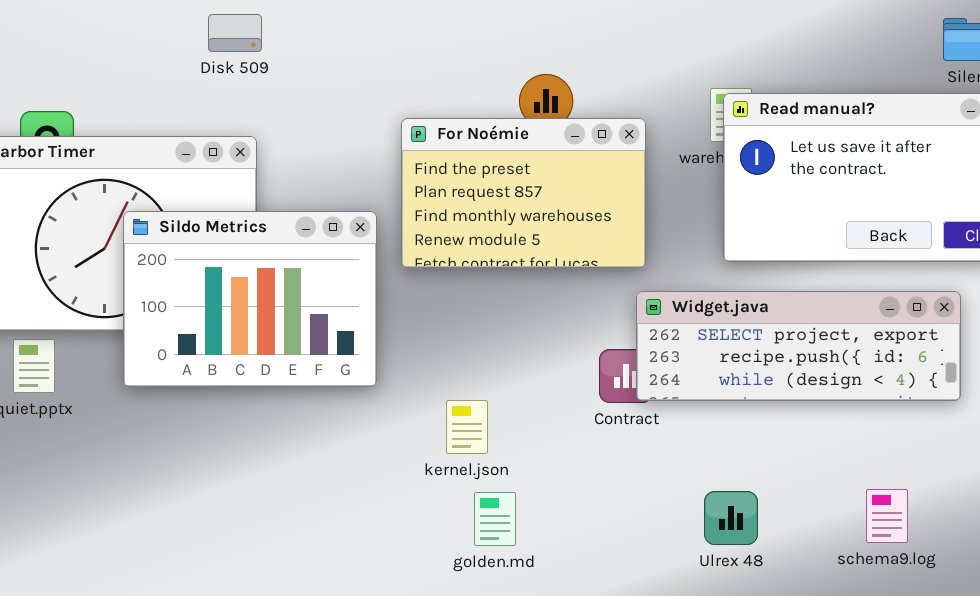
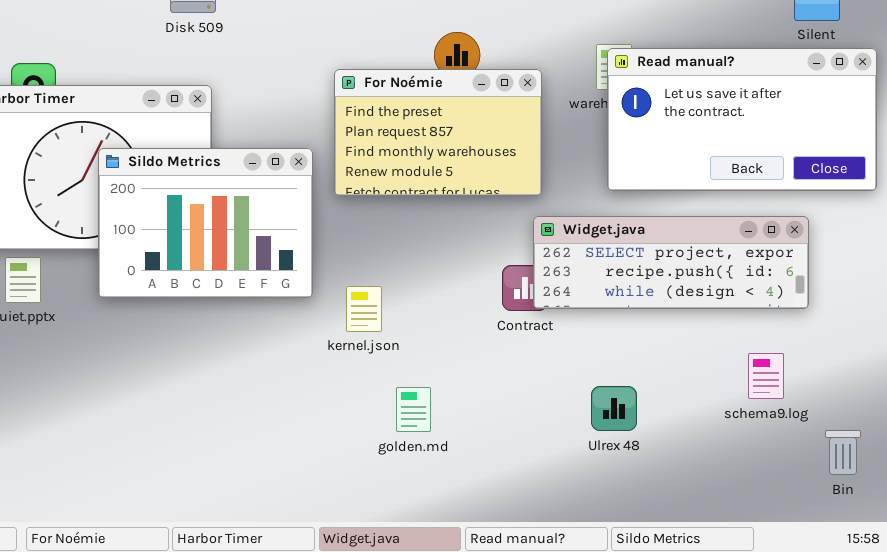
kernel.json: [446,400,488,454] -> [346,286,382,332], moved
schema9.log: [866,489,908,543] -> [748,353,784,399], moved

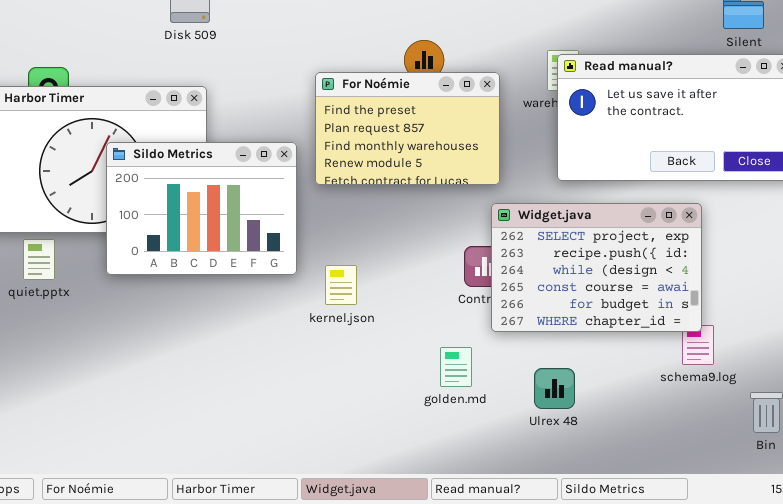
Widget.java: [533,216,809,309] -> [491,203,702,332], resized
Ulrex 48: [591,386,637,431] -> [534,368,575,409], moved
golden.md: [396,387,431,432] -> [440,347,472,387], moved

